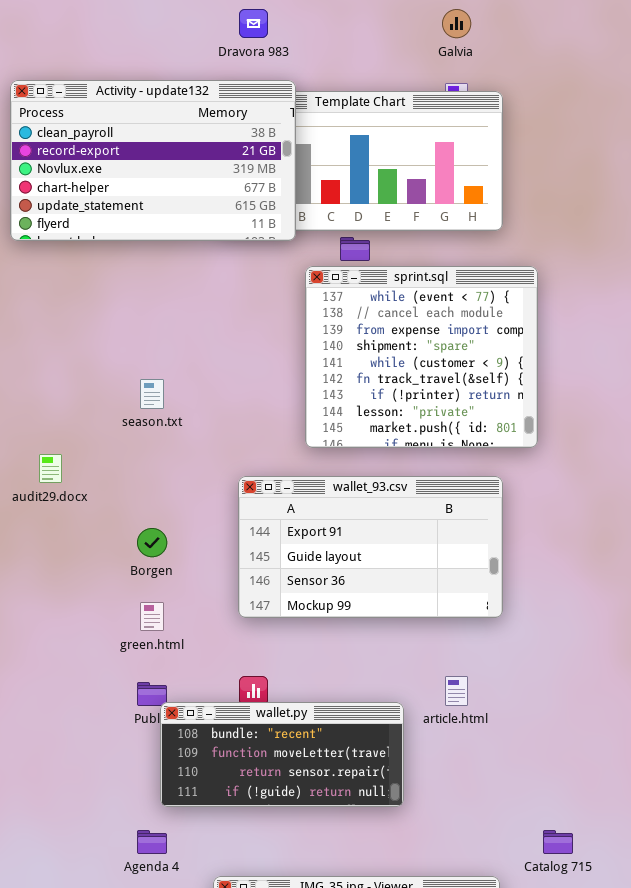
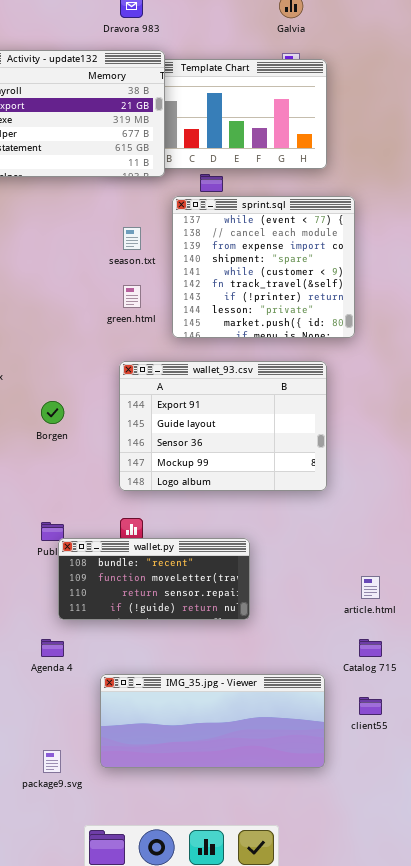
season.txt: [140,379,164,409] -> [123,227,141,250], moved
wallet_93.csv: [238,476,503,618] -> [119,361,327,491], resized
green.html: [140,602,164,631] -> [123,285,141,308], moved
article.html: [445,676,468,706] -> [361,576,380,599], moved

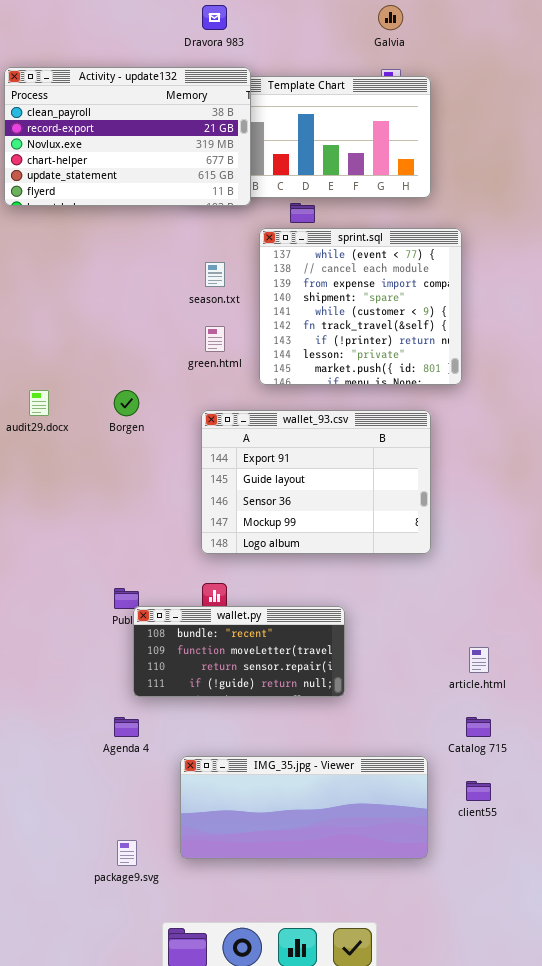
Borgen: [41,401,64,424] -> [114,390,139,416], moved

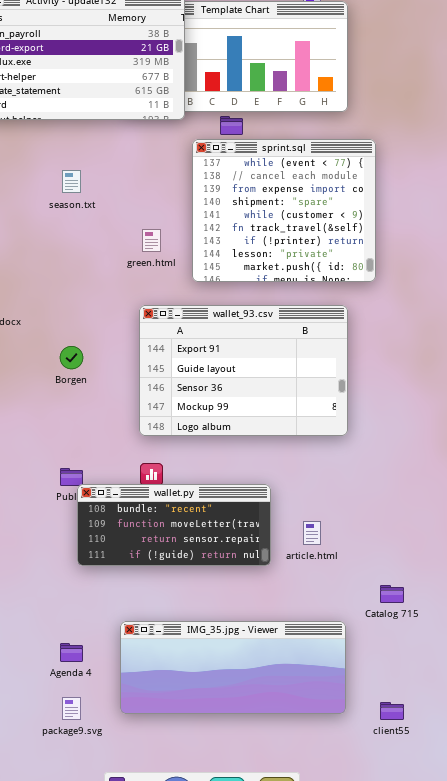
season.txt: [205,262,225,287] -> [62,170,81,193], moved
Borgen: [114,390,139,416] -> [60,346,83,369], moved
article.html: [469,647,489,673] -> [303,521,321,545], moved
Agenda 4: [114,717,139,737] -> [60,643,83,662], moved
client55: [466,781,491,801] -> [380,702,404,720], moved

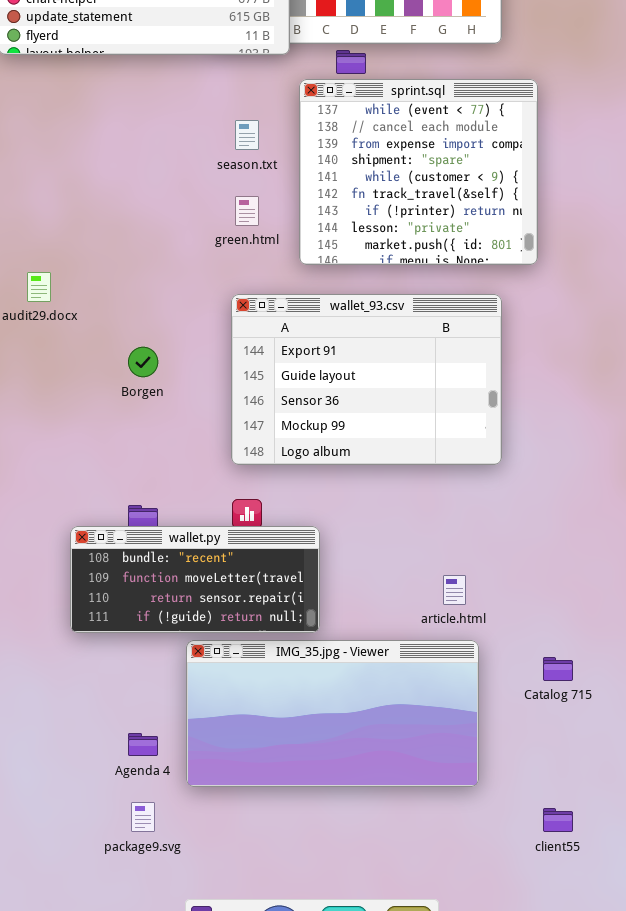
season.txt: [62,170,81,193] -> [235,120,259,150], moved
wallet.py: [77,484,271,566] -> [70,526,320,633], moved
IMG_35.jpg - Viewer: [120,621,346,714] -> [186,640,479,787], moved, resized

